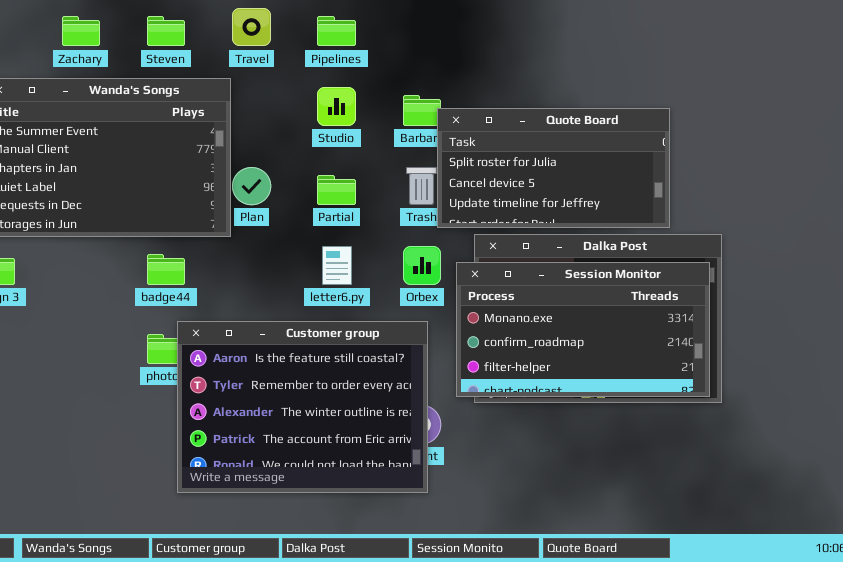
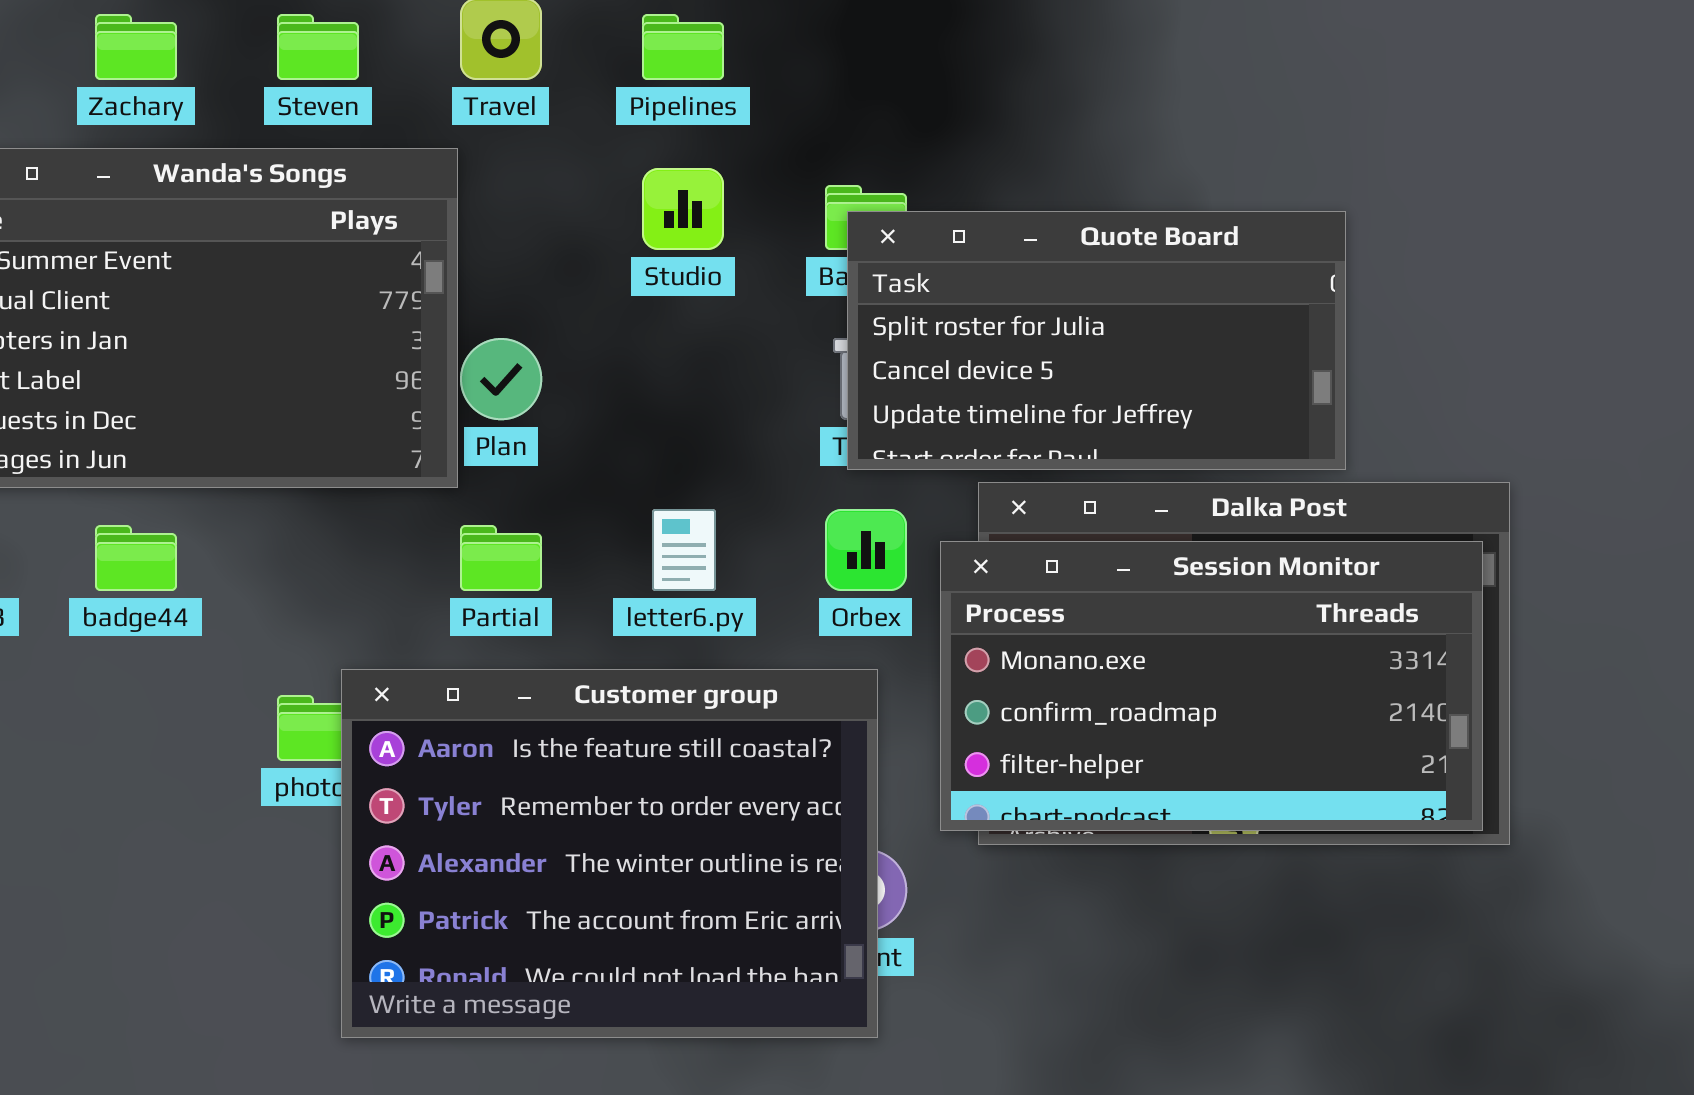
Quote Board: [437,108,670,228] -> [847,211,1346,470], moved
Partial: [317,175,356,205] -> [460,525,542,591], moved
badge44: [147,254,185,285] -> [95,525,177,591], moved

